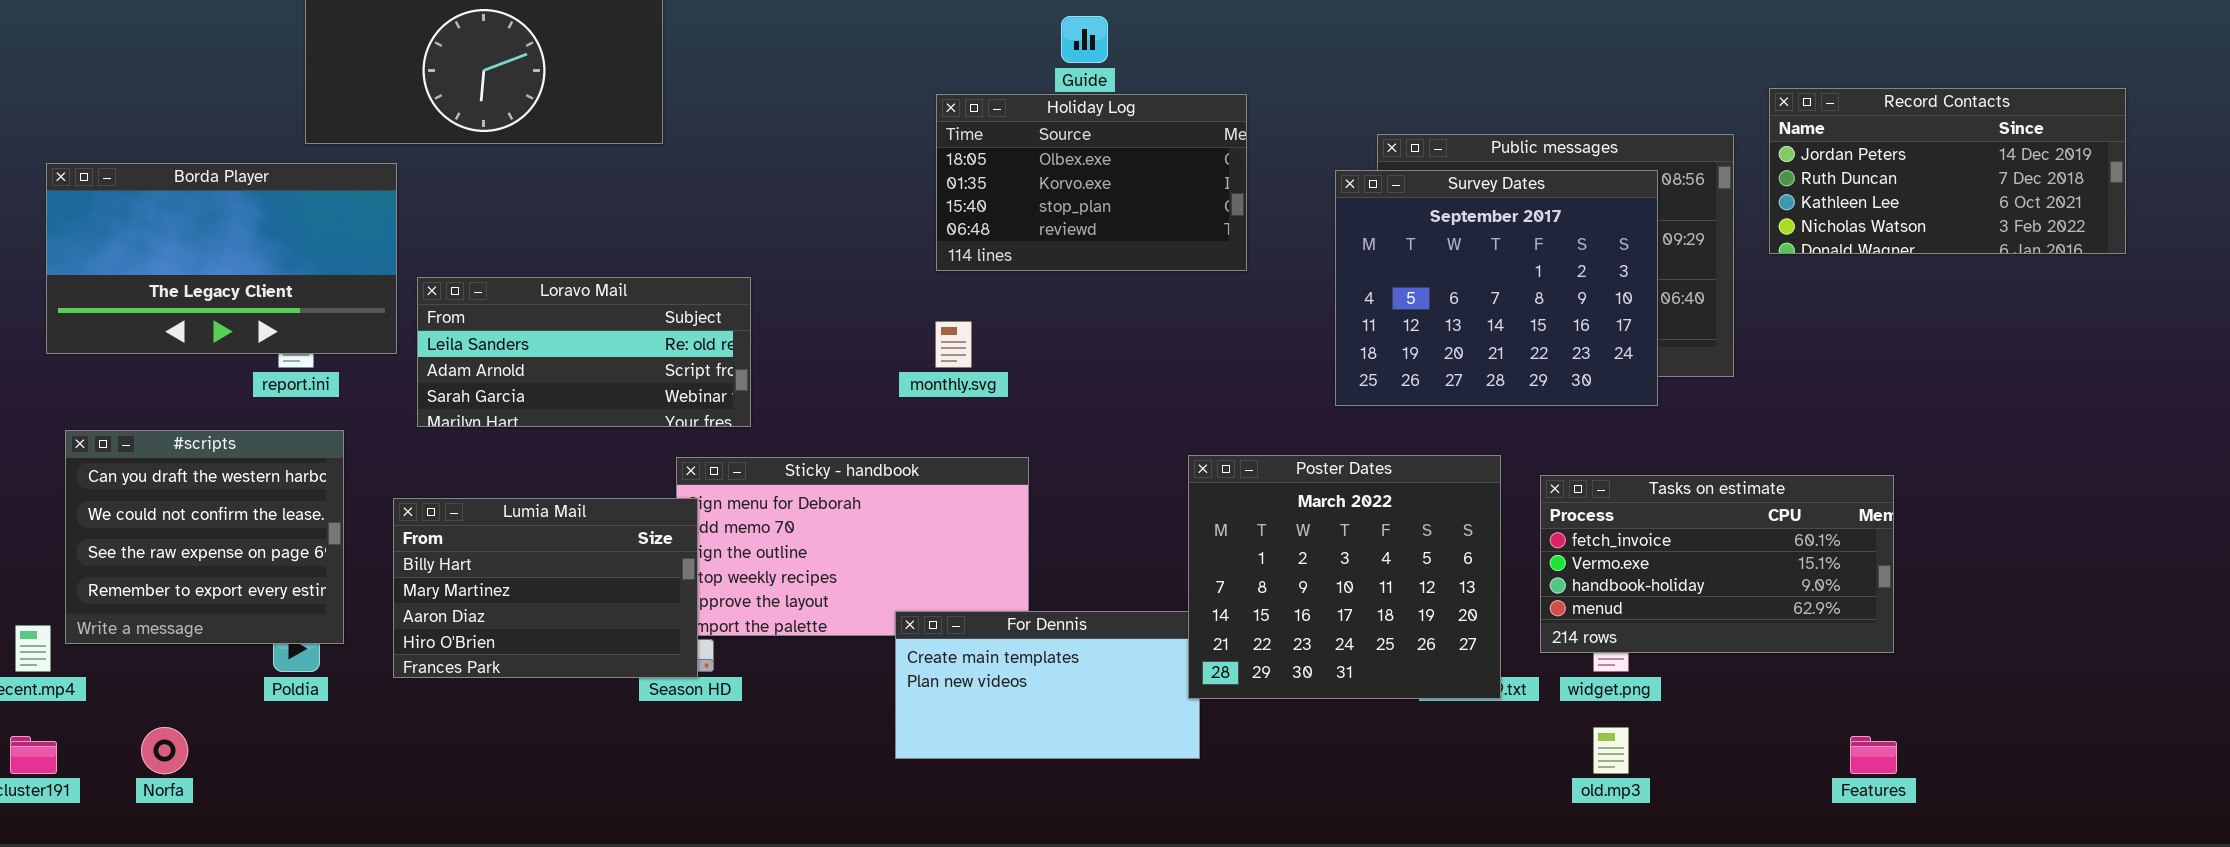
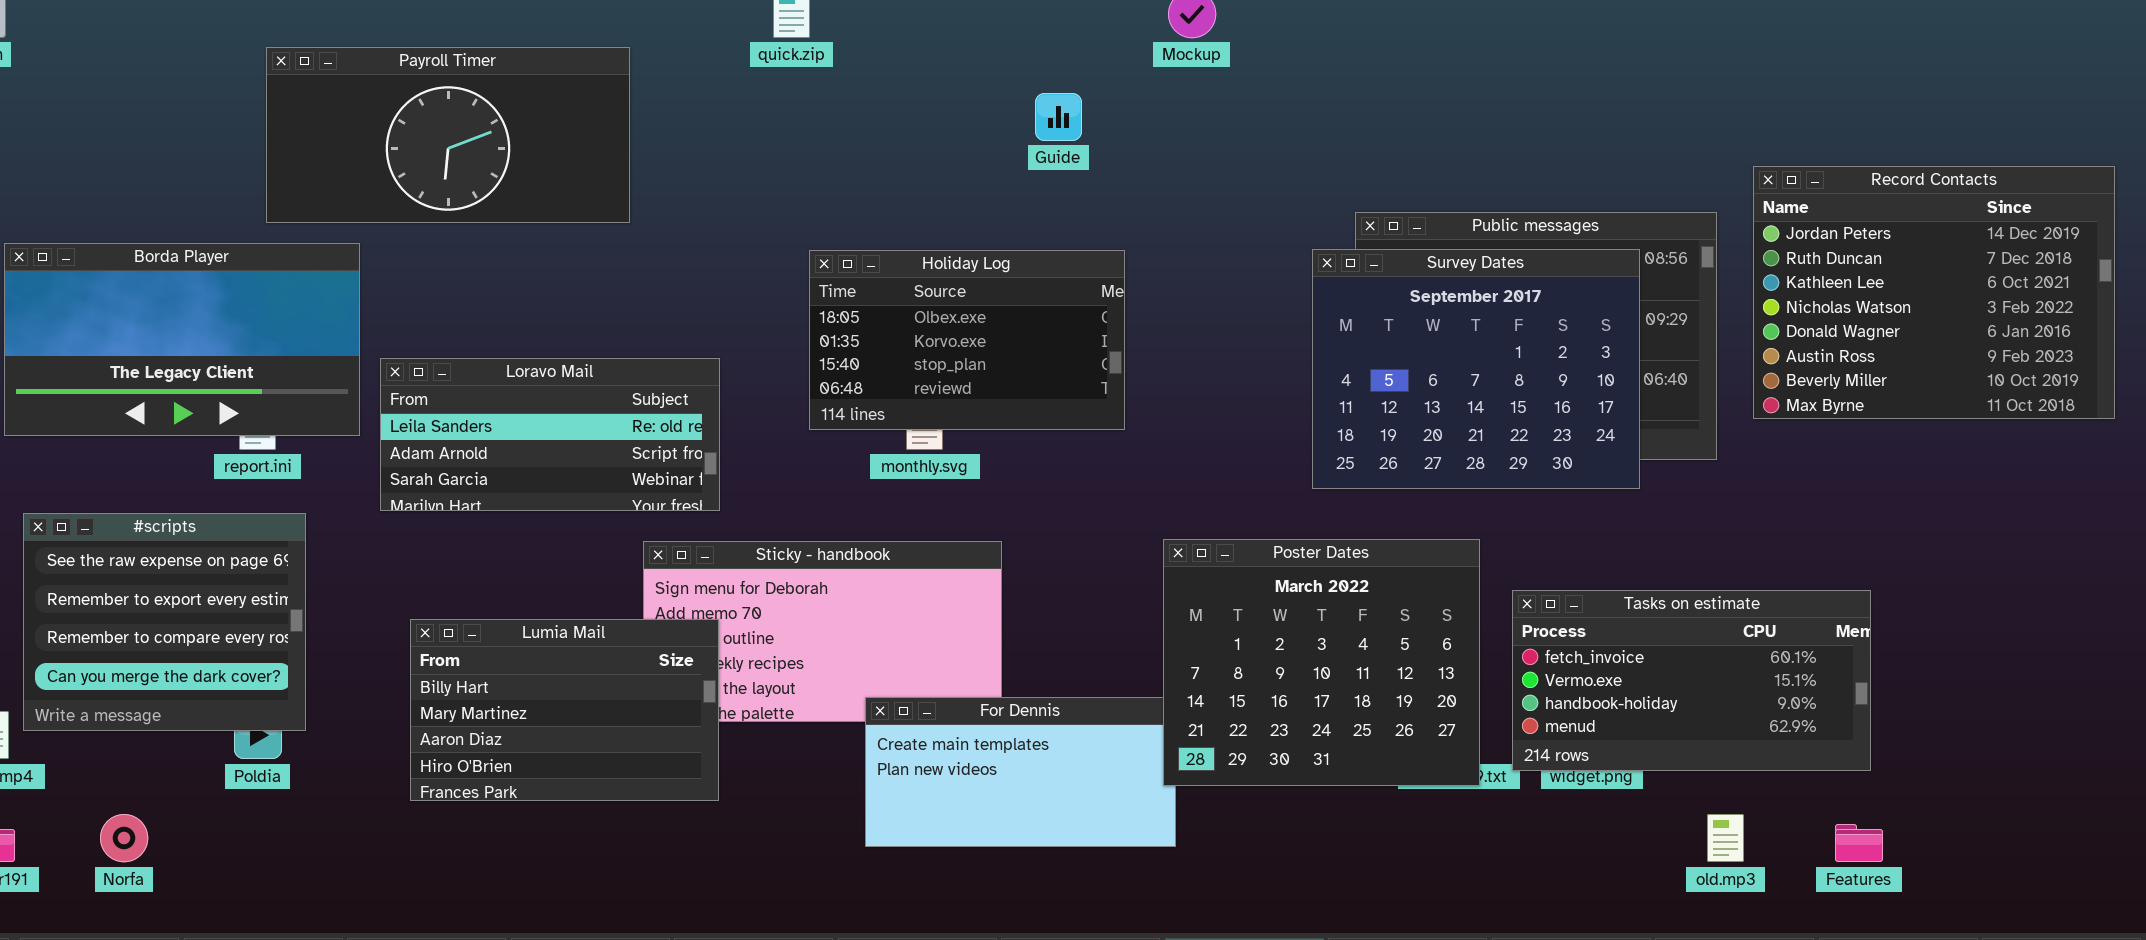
Record Contacts: [1769,88,2126,254] -> [1753,166,2115,419], resized
Holiday Log: [936,94,1247,271] -> [809,250,1125,430], moved
#scripts: [65,430,344,644] -> [23,513,306,731], scrolled down 2 rows
Tasks on estimate: [1540,475,1894,653] -> [1512,590,1871,771], moved
Lumia Mail: [393,498,698,678] -> [410,619,719,801], moved
old.mp3: [1593,727,1629,774] -> [1707,814,1744,862], moved

